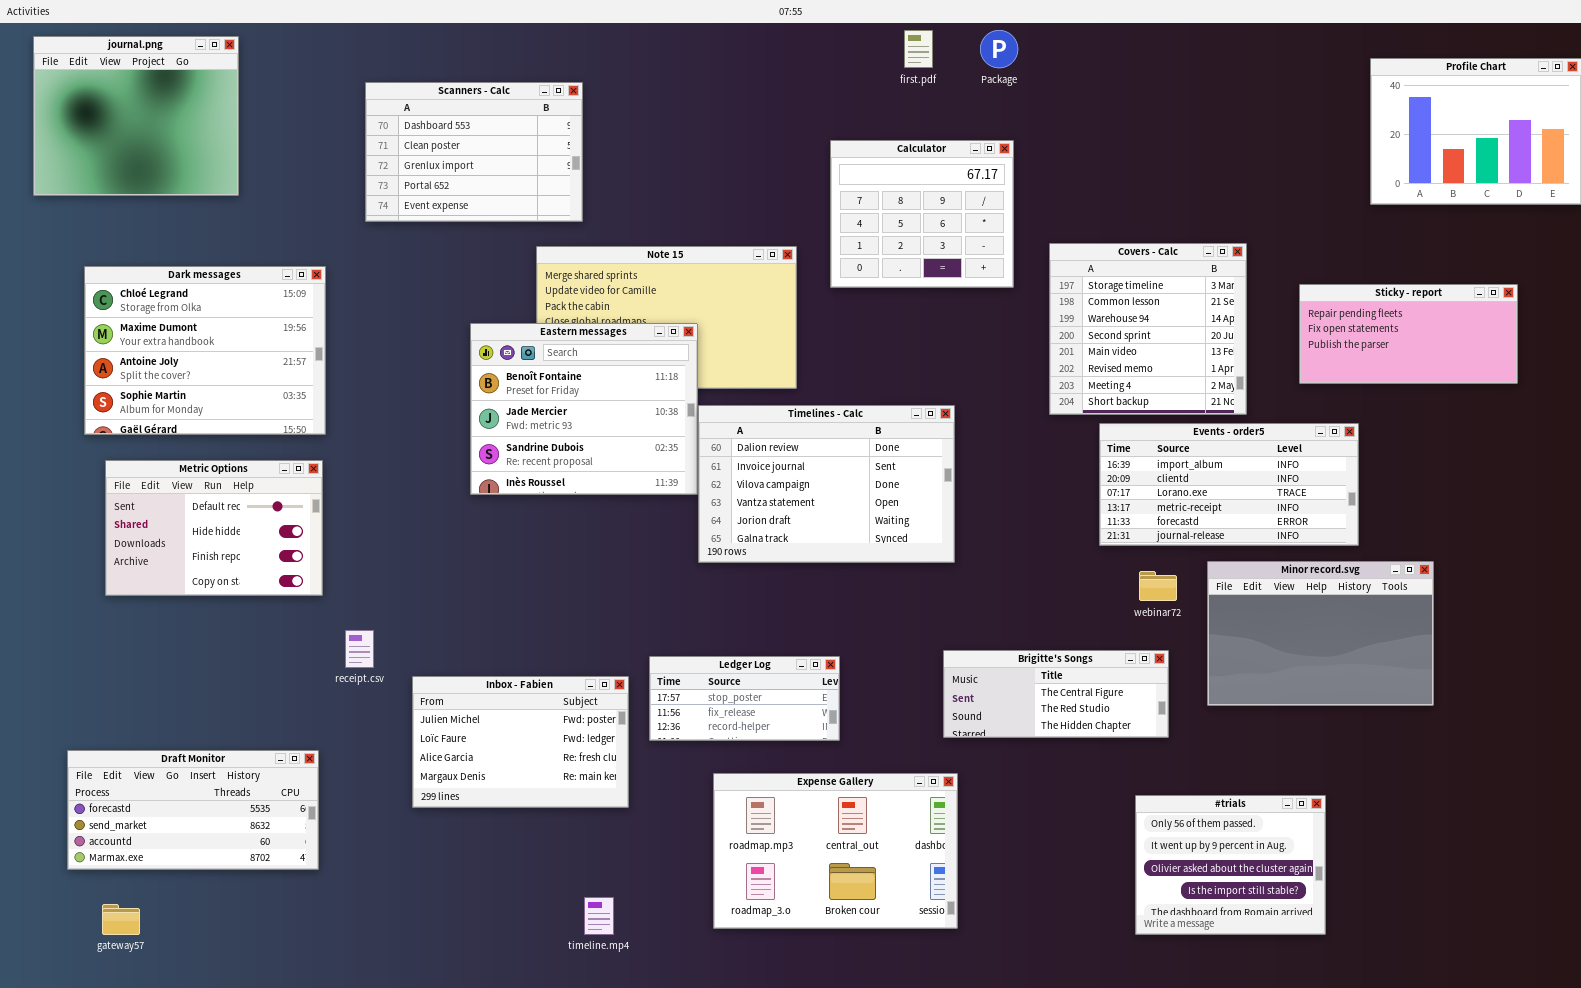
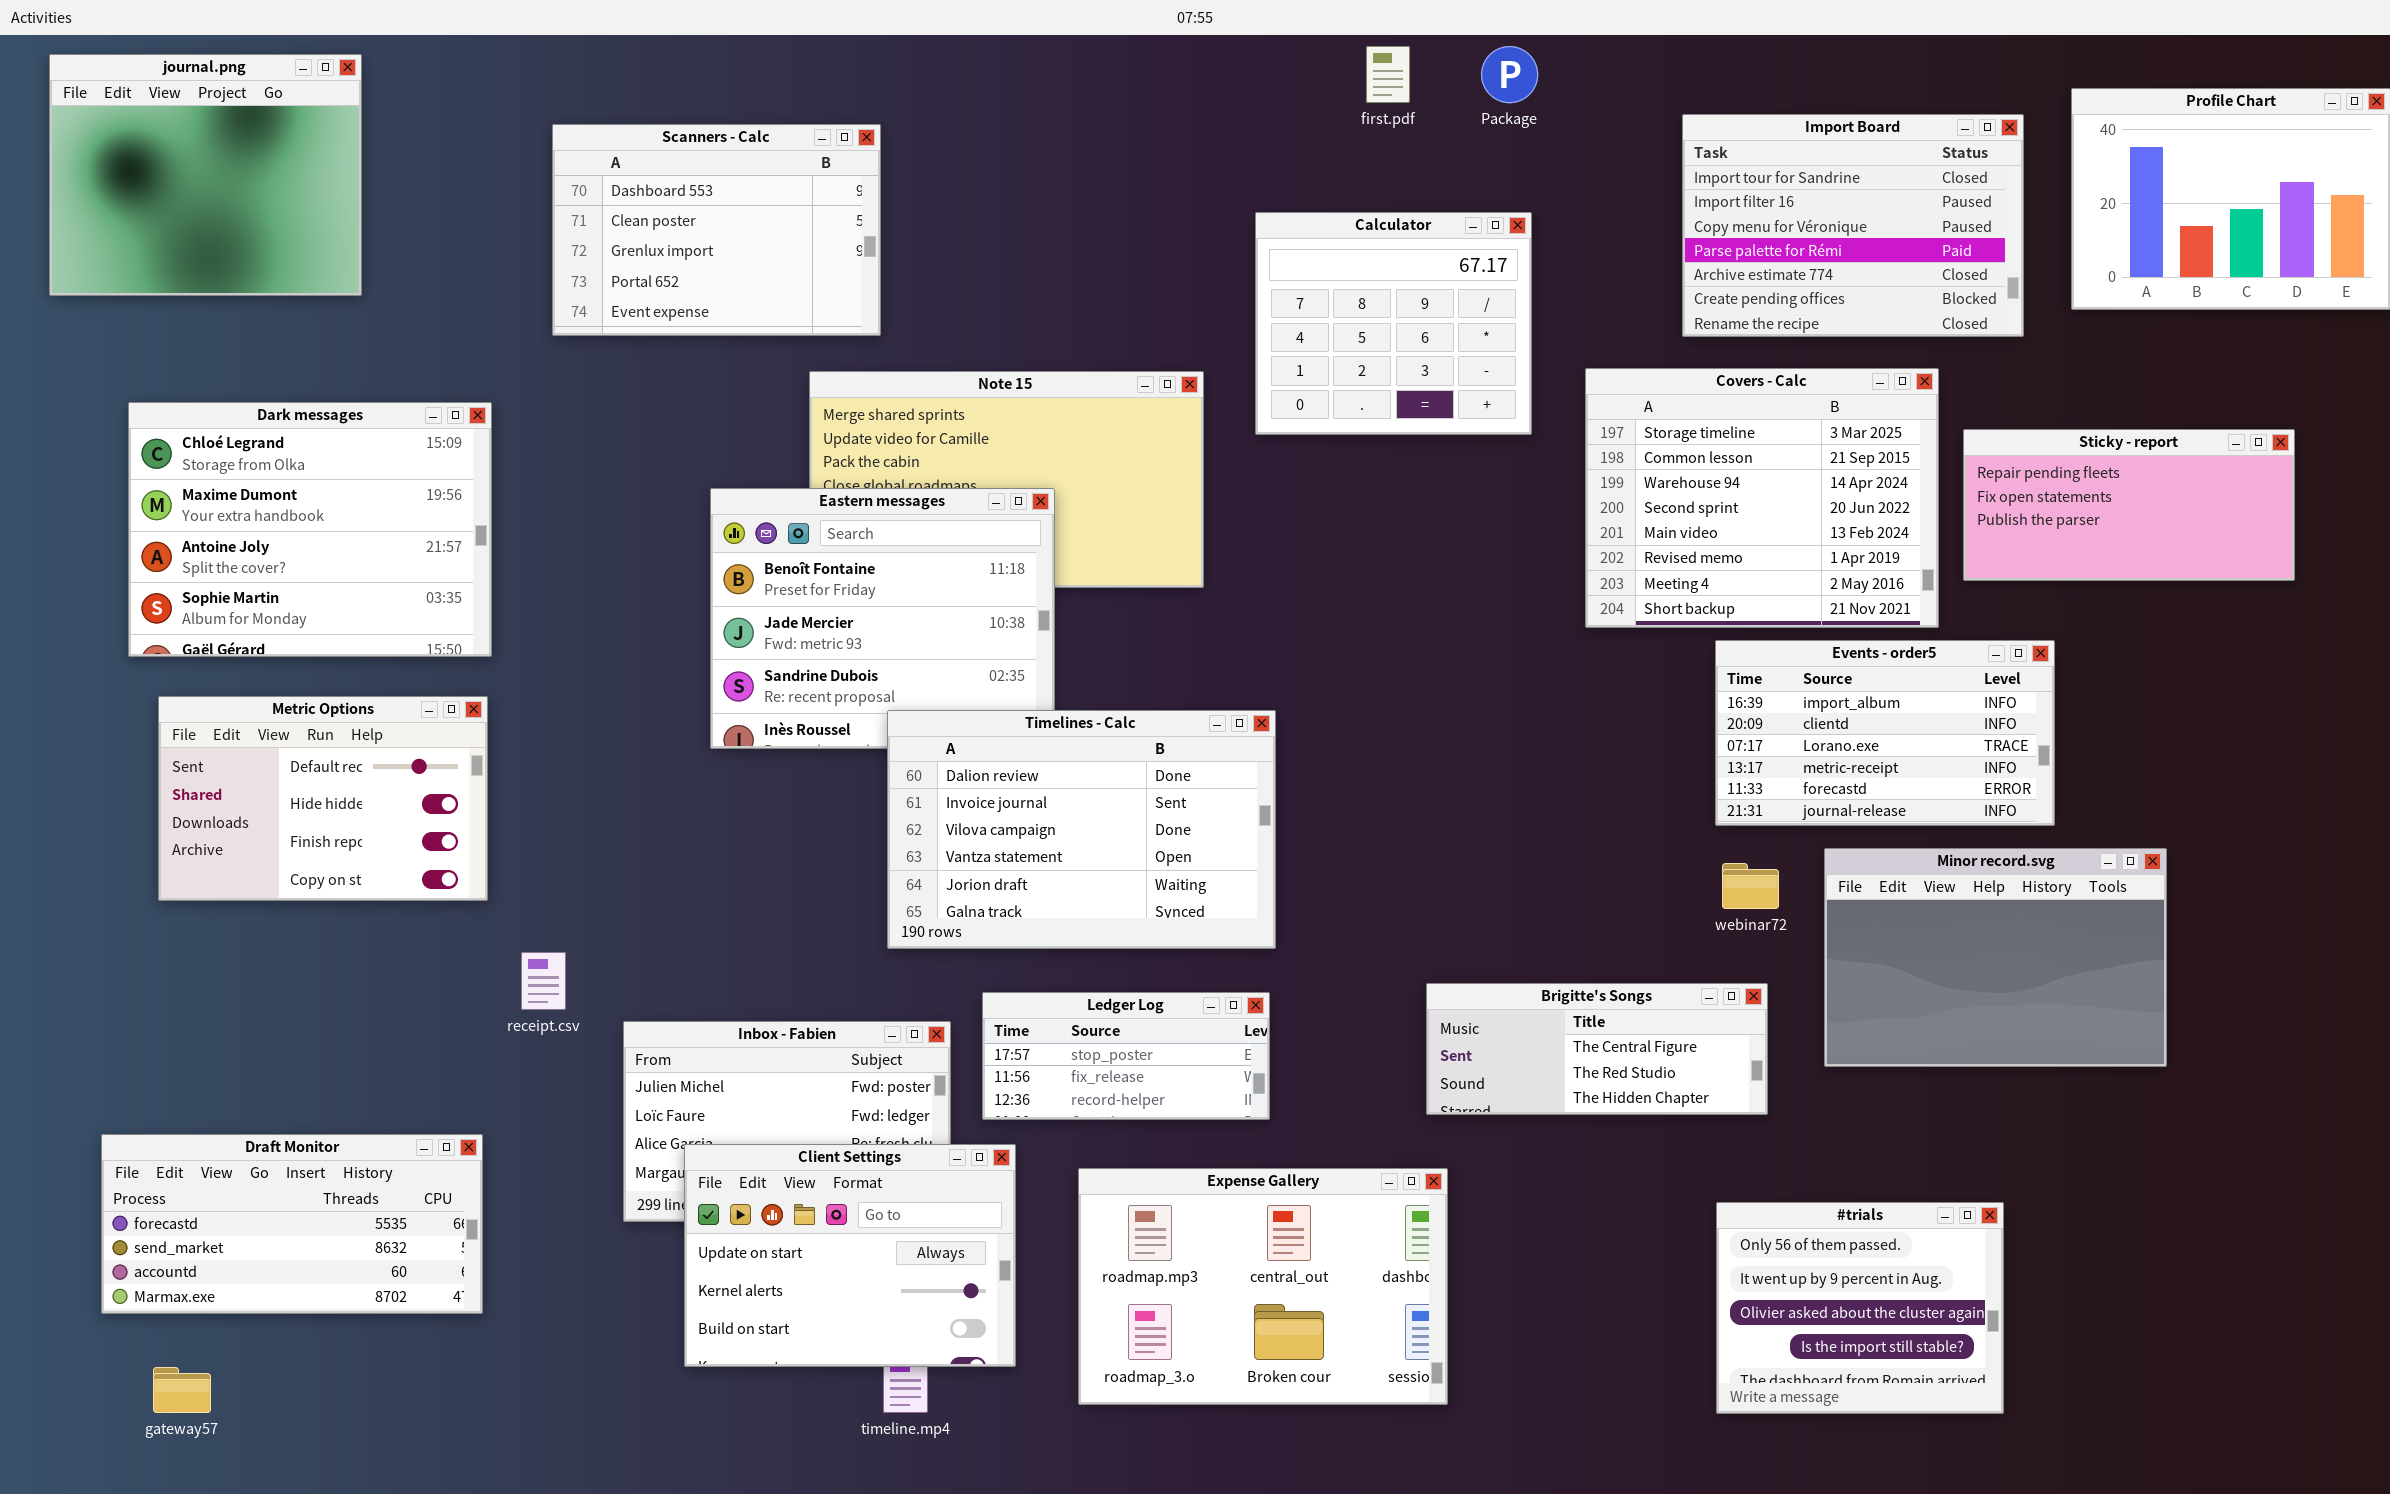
Import Board: none -> [1682,114,2024,337], opened
Covers - Calc: [1049,243,1247,415] -> [1585,368,1939,628], resized
Timelines - Calc: [698,405,955,563] -> [887,710,1276,949], moved
Events - order5: [1099,423,1359,546] -> [1715,640,2055,826], resized
Client Settings: none -> [684,1144,1016,1367], opened

